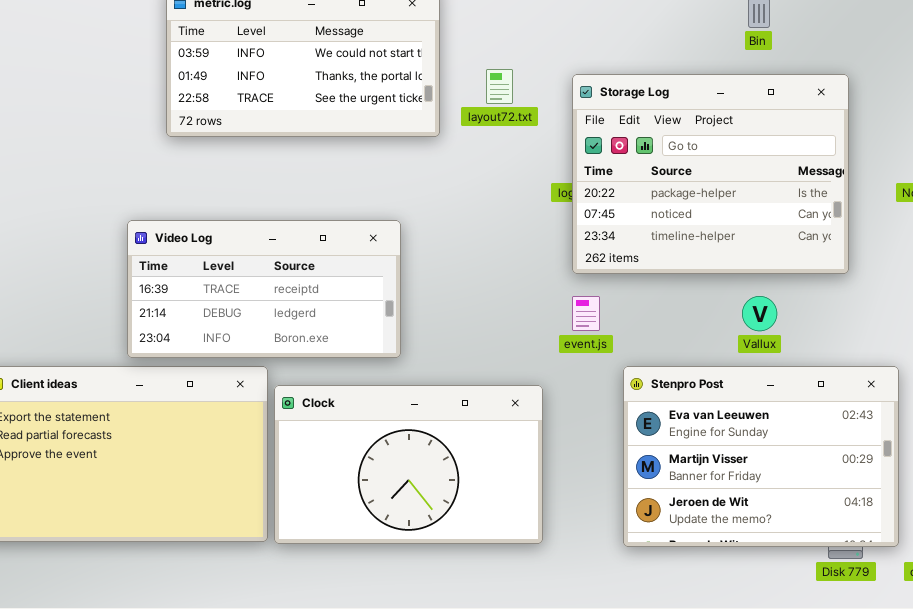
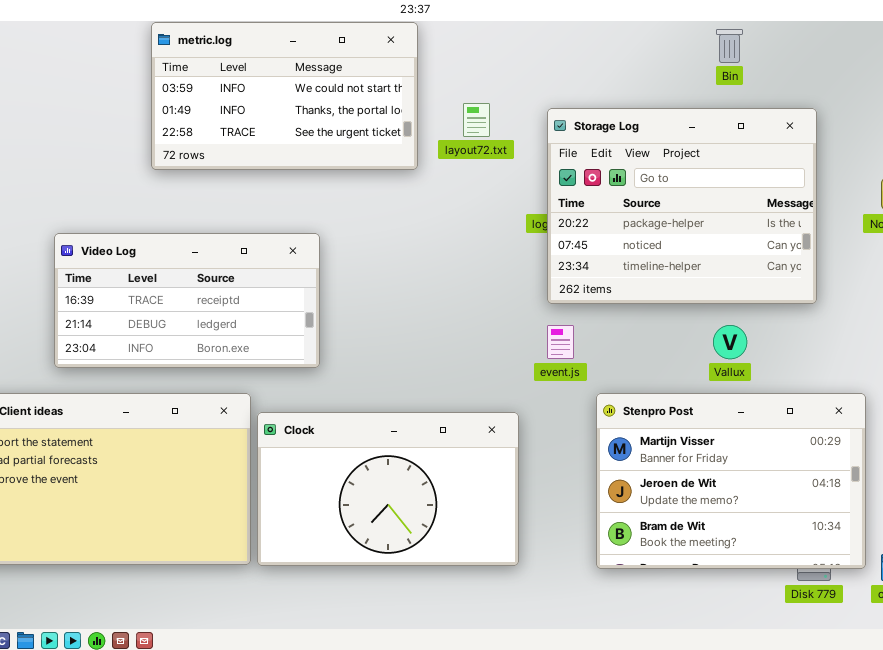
Video Log: [127,220,401,358] -> [54,233,320,368], moved
Stenpro Post: [623,366,899,547] -> [596,393,866,569], scrolled down 1 row

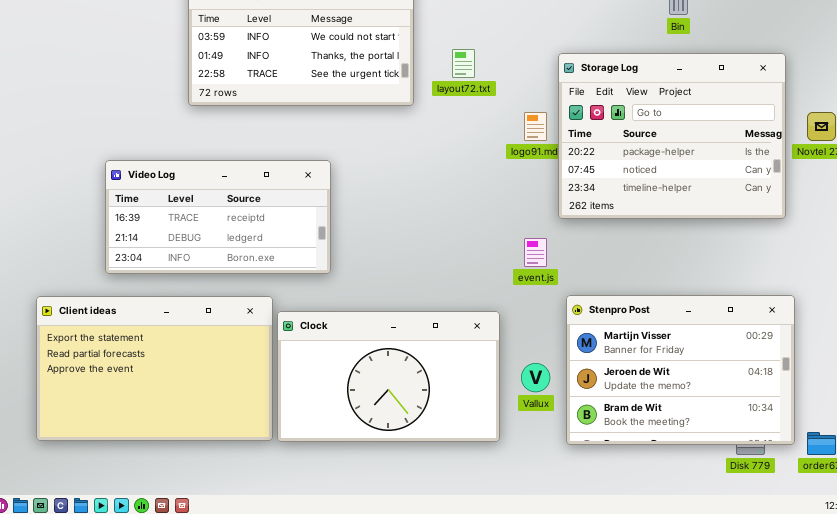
Storage Log: [547,108,817,304] -> [558,53,786,219], moved
Vallux: [713,325,747,359] -> [521,363,550,392], moved

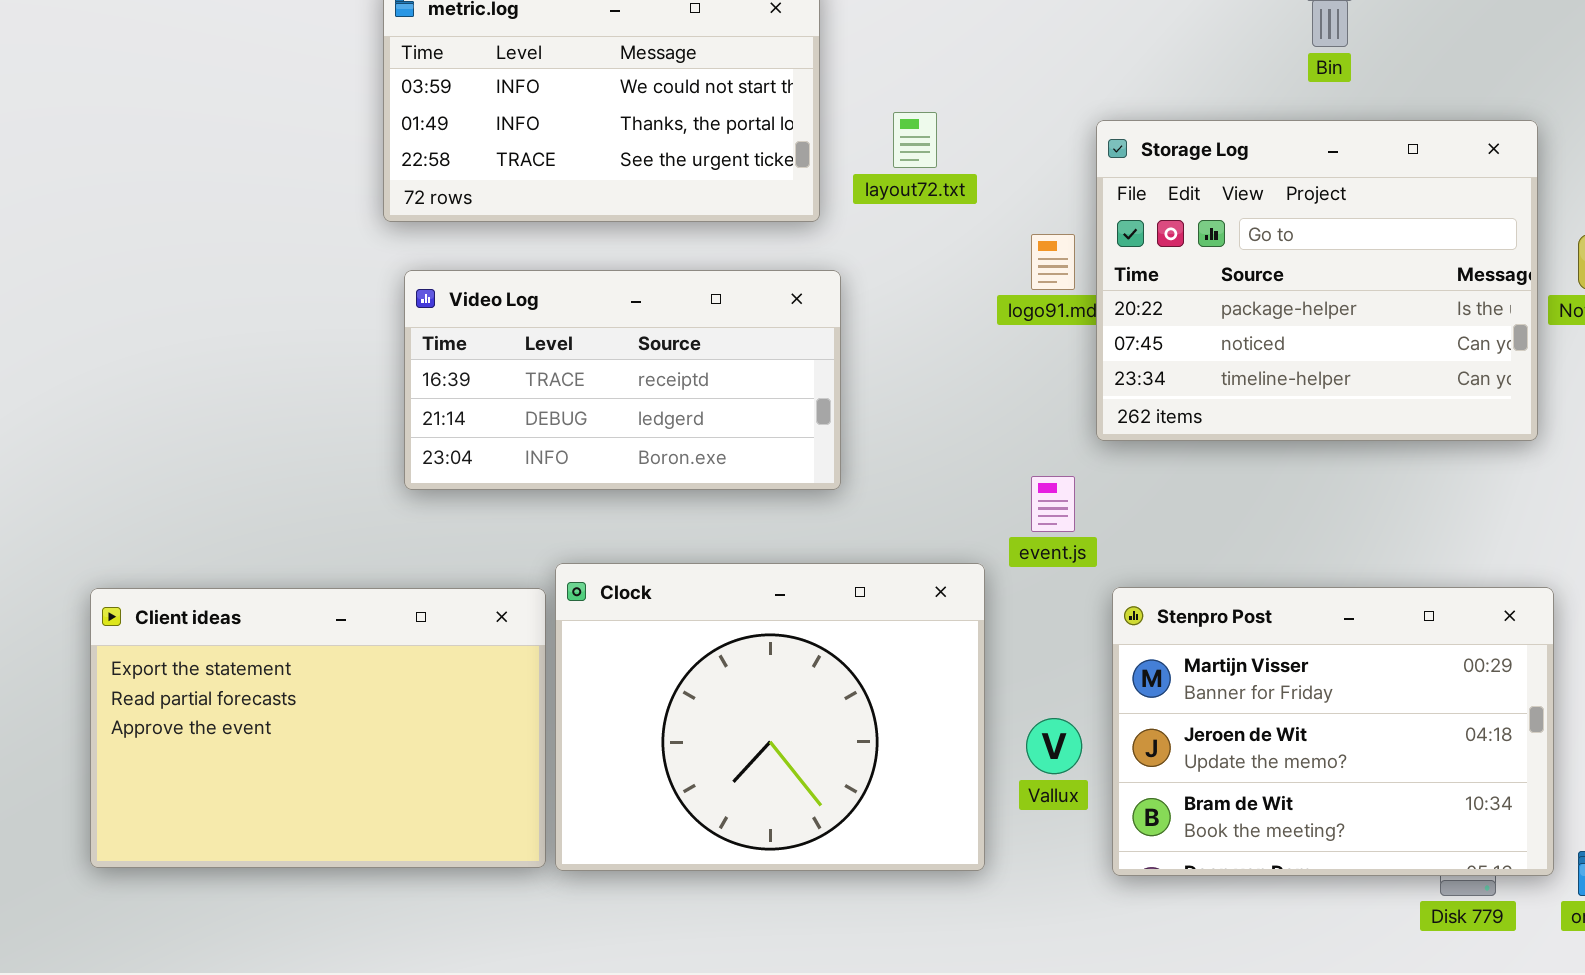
Video Log: [105,160,331,274] -> [404,270,841,490], moved
Clock: [277,311,500,442] -> [555,563,985,871], resized

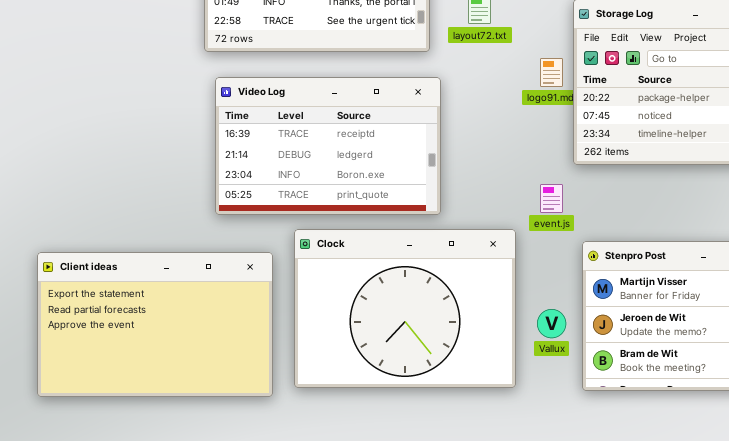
Video Log: [404,270,841,490] -> [215,77,441,215], resized
Client ideas: [90,588,546,868] -> [37,252,273,397], moved

